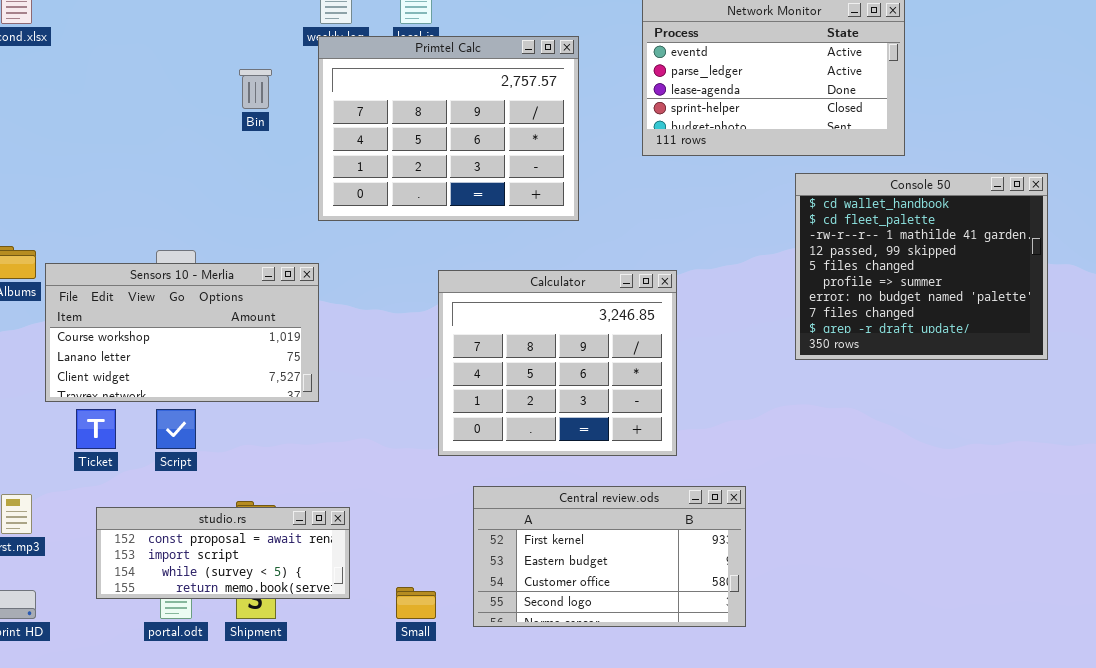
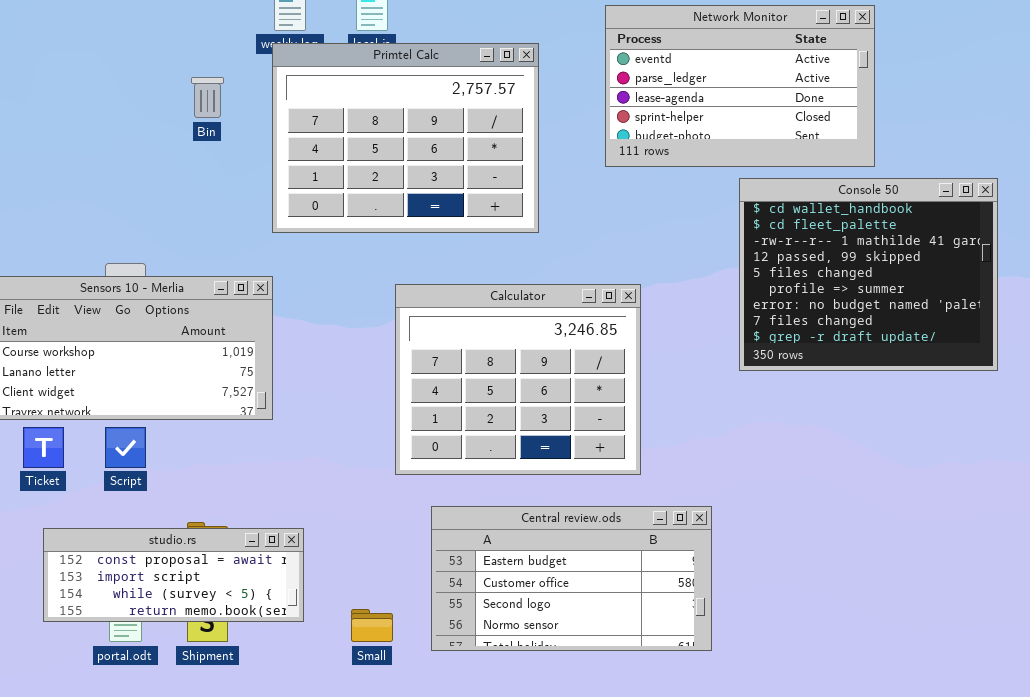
Console 50: [795,173,1048,360] -> [739,178,998,371], moved
Central review.ods: [473,486,746,627] -> [431,506,712,651], scrolled down 1 row

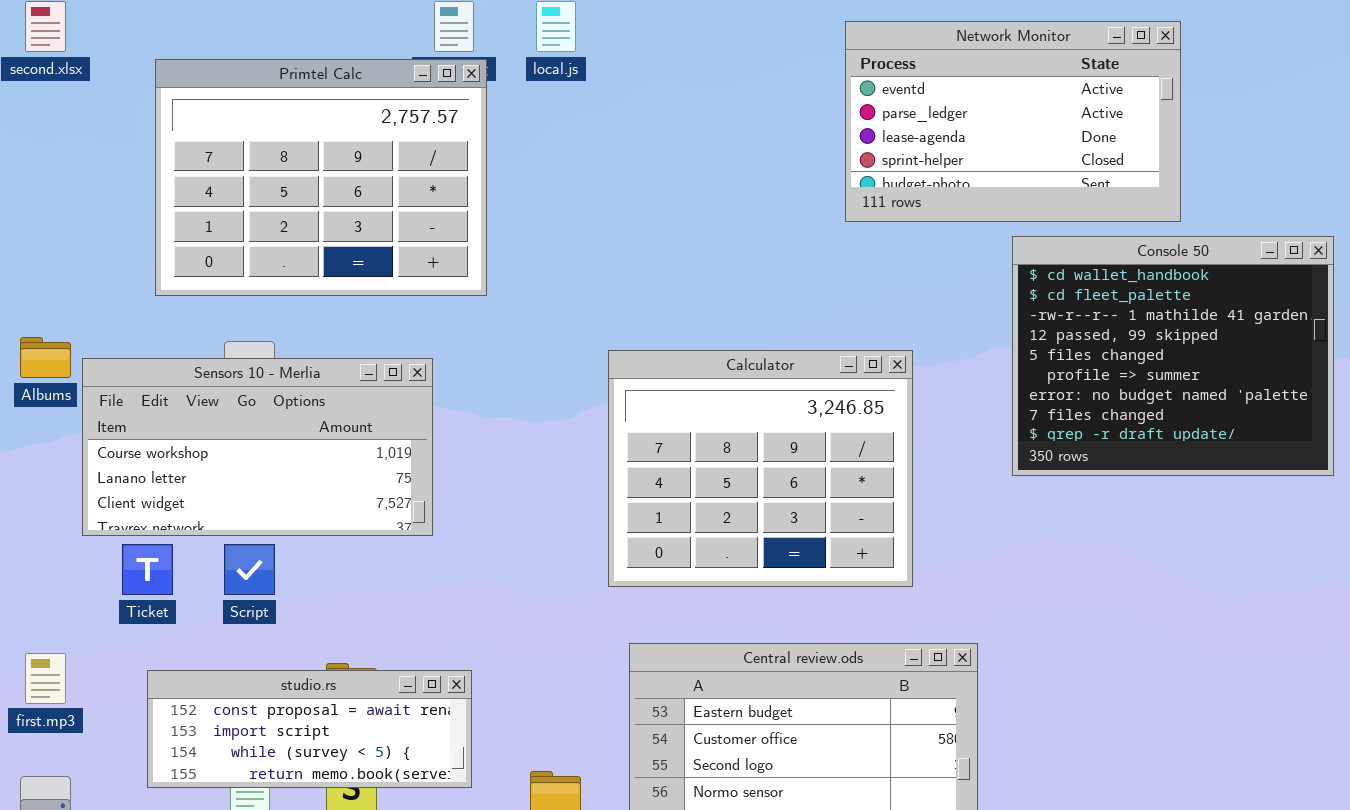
Primtel Calc: [272,43,539,233] -> [155,59,487,296], moved
Calculator: [395,284,641,475] -> [608,350,913,587], moved

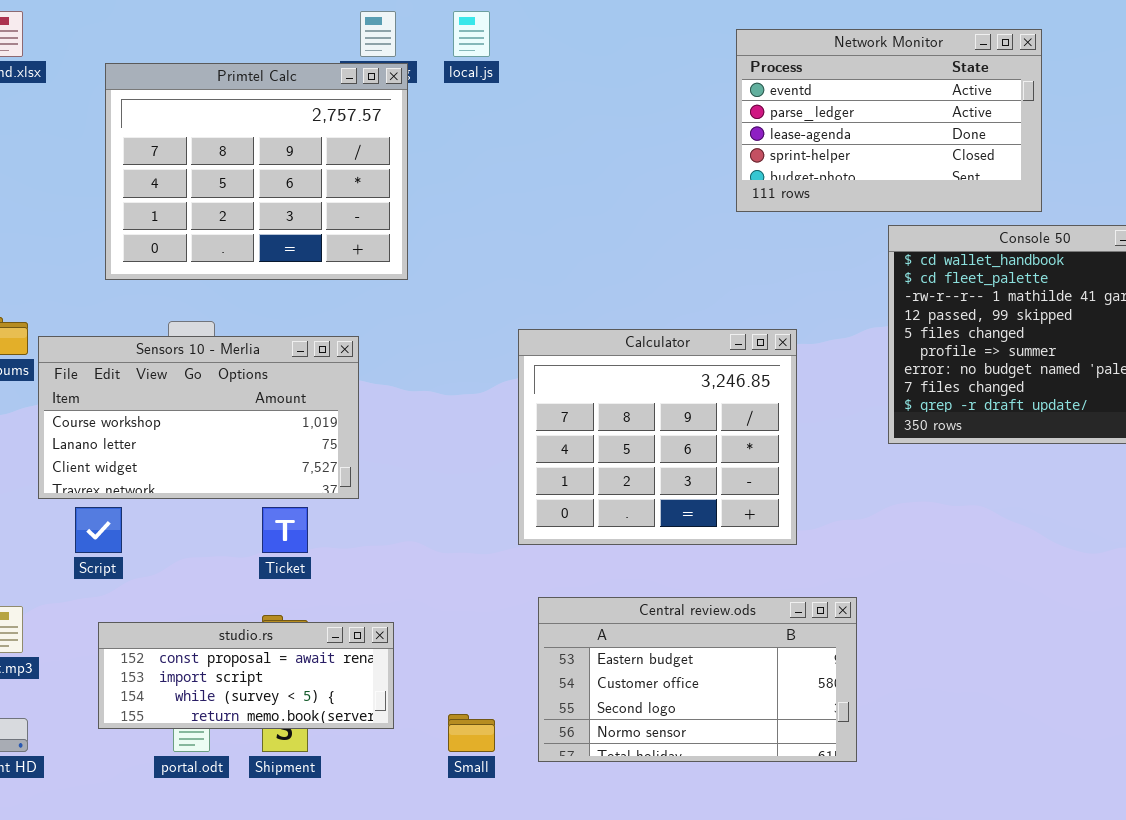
Ticket: [122,544,173,595] -> [262,507,308,553], moved
Script: [224,544,275,595] -> [75,507,122,553], moved

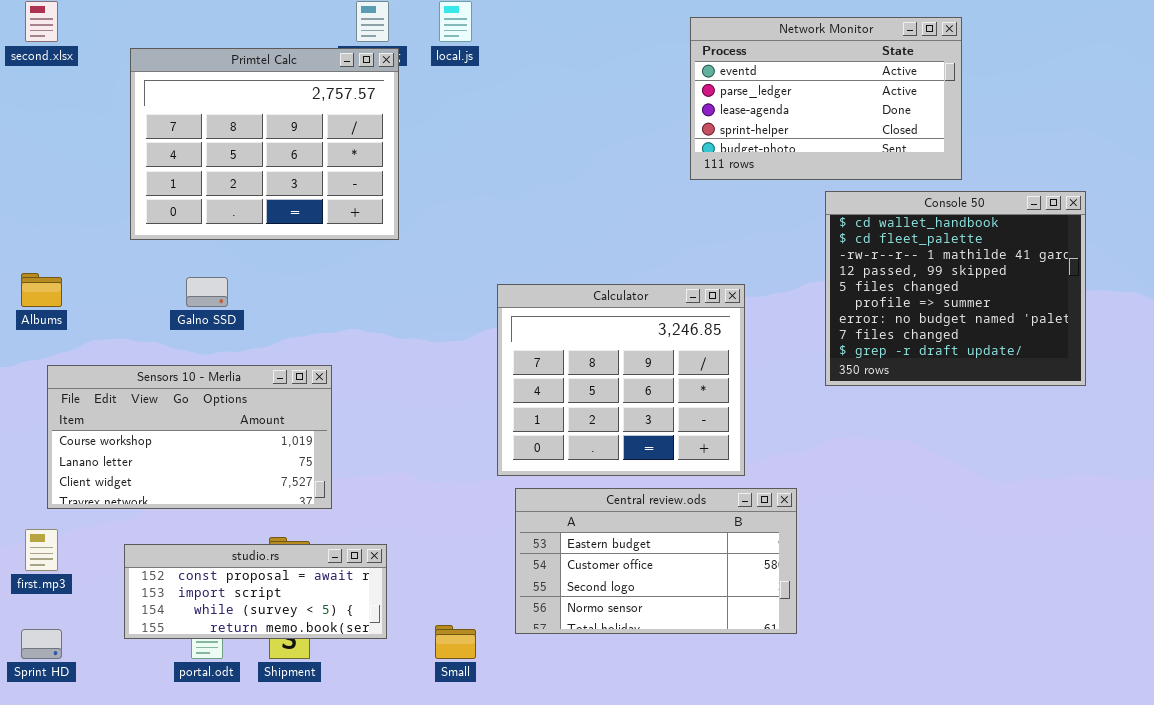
Sensors 10 - Merlia: [38,336,359,499] -> [47,365,332,509], moved
Central review.ods: [538,597,857,762] -> [515,488,797,634], moved

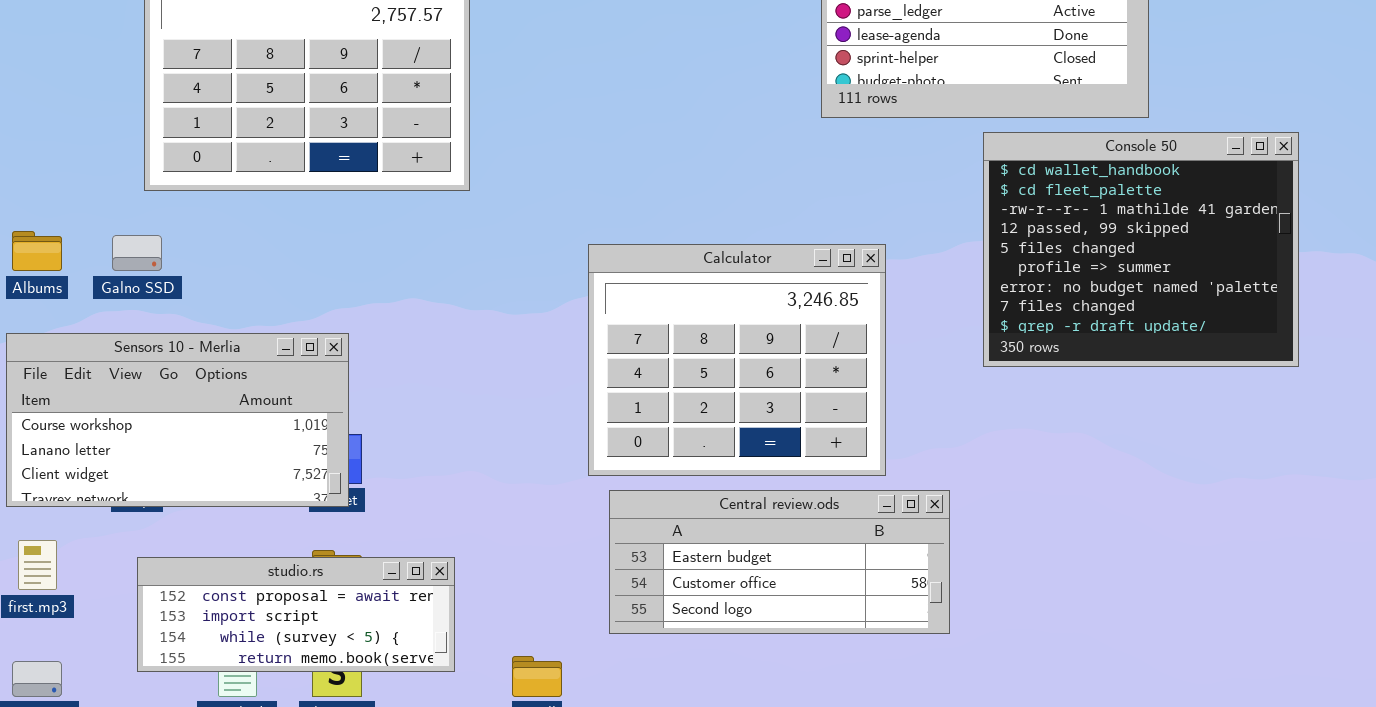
Galno SSD: [186,277,228,307] -> [112,235,162,271], moved
Sensors 10 - Merlia: [47,365,332,509] -> [6,333,349,507], moved
Central review.ods: [515,488,797,634] -> [609,490,950,634], resized

